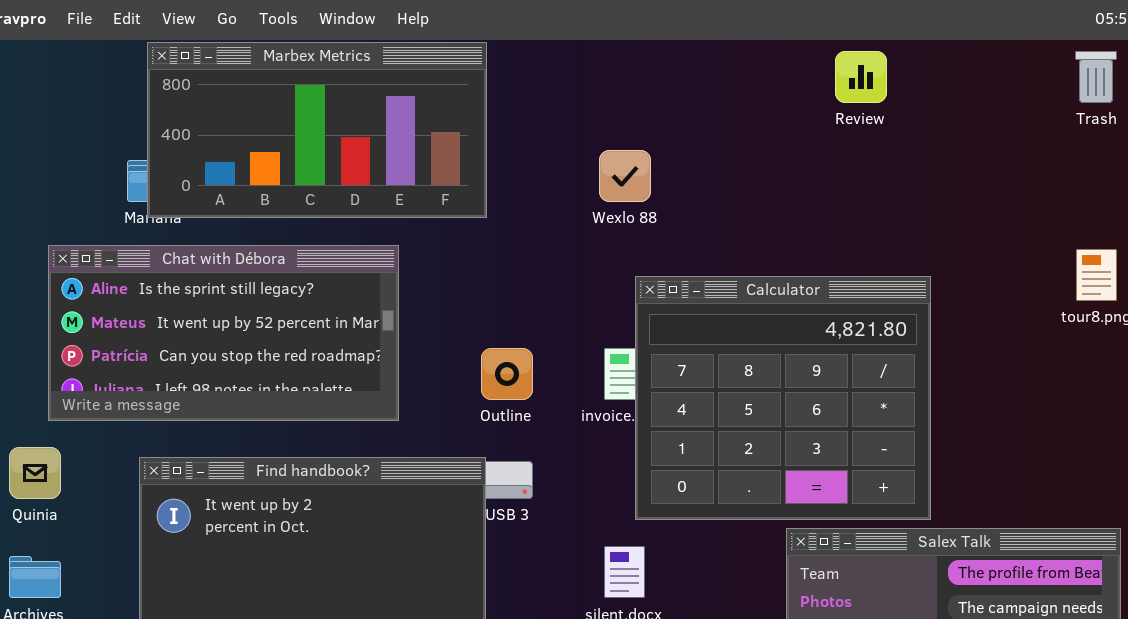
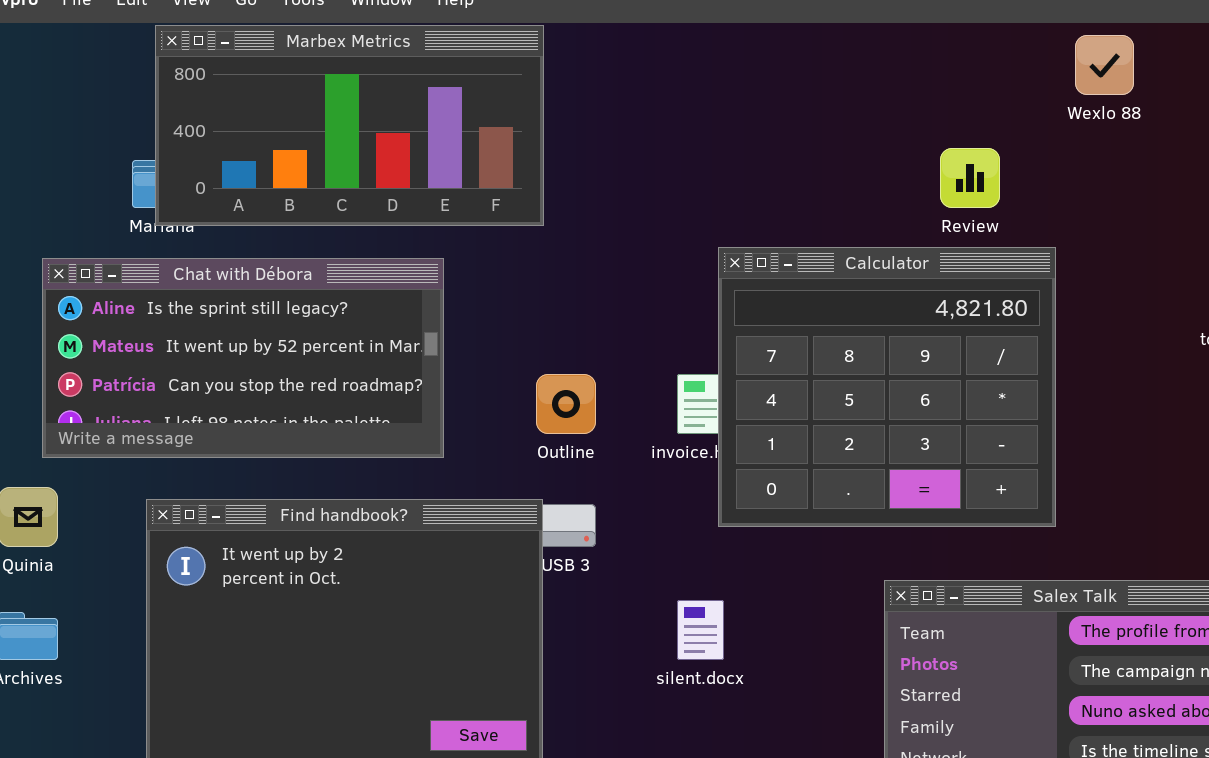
Review: [835,51,887,103] -> [940,148,1000,208], moved
Wexlo 88: [599,150,651,202] -> [1075,35,1134,95], moved
Calculator: [635,276,931,520] -> [718,247,1056,527], moved

